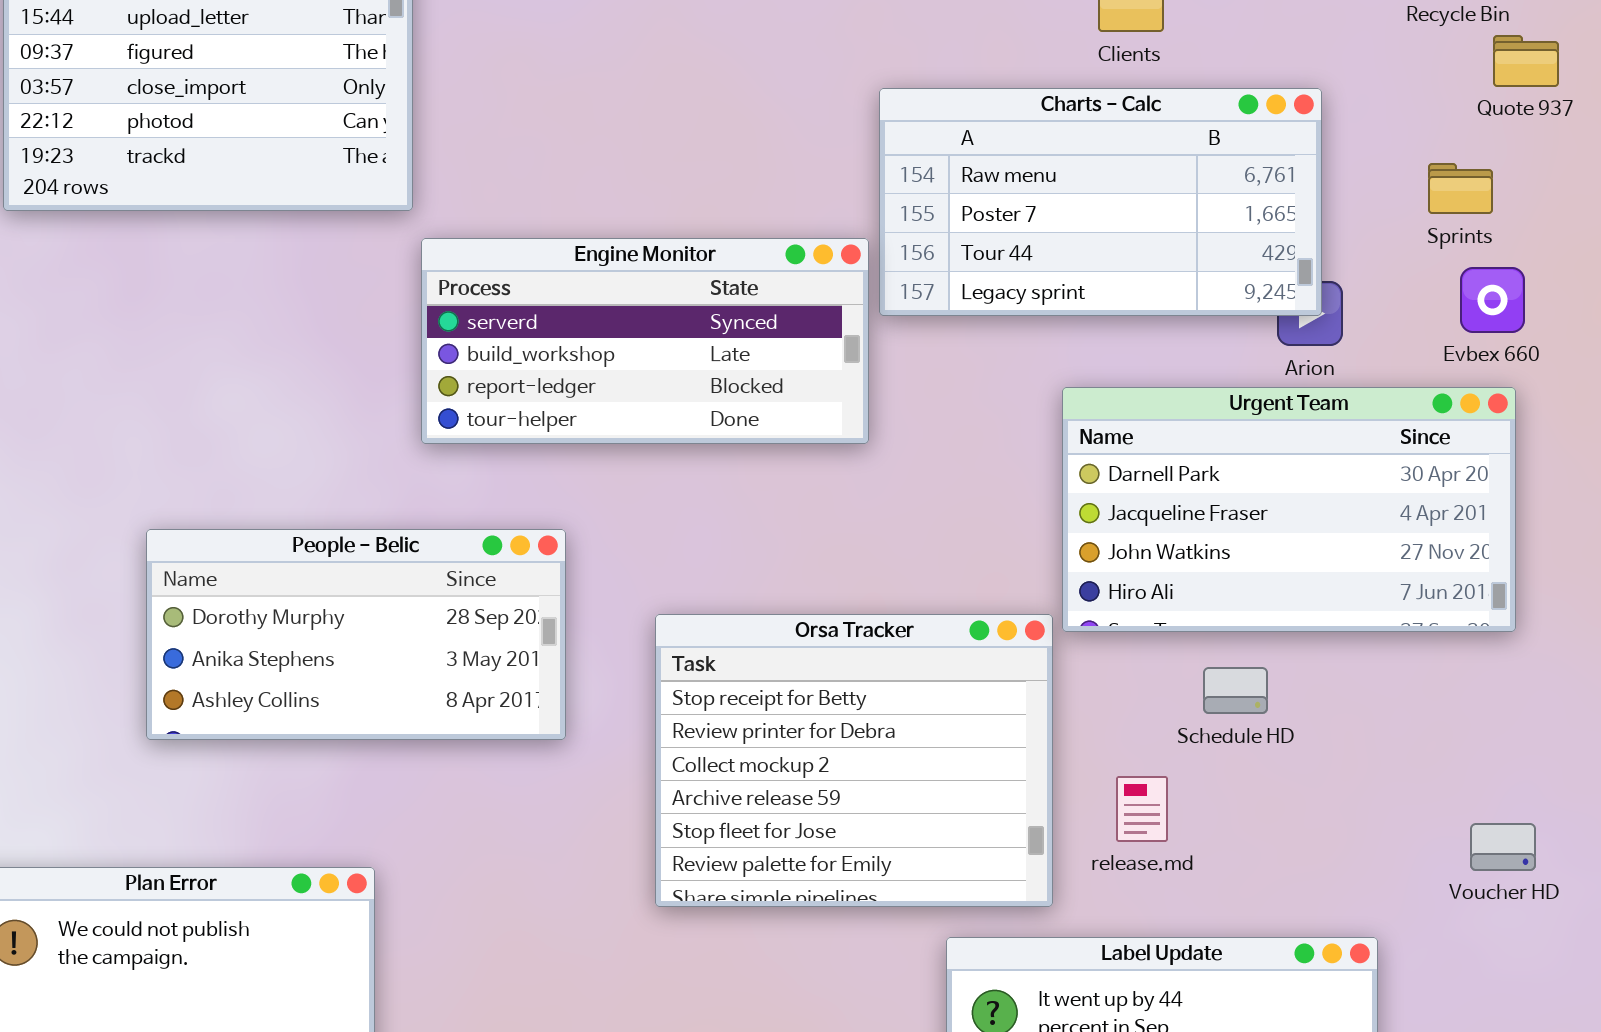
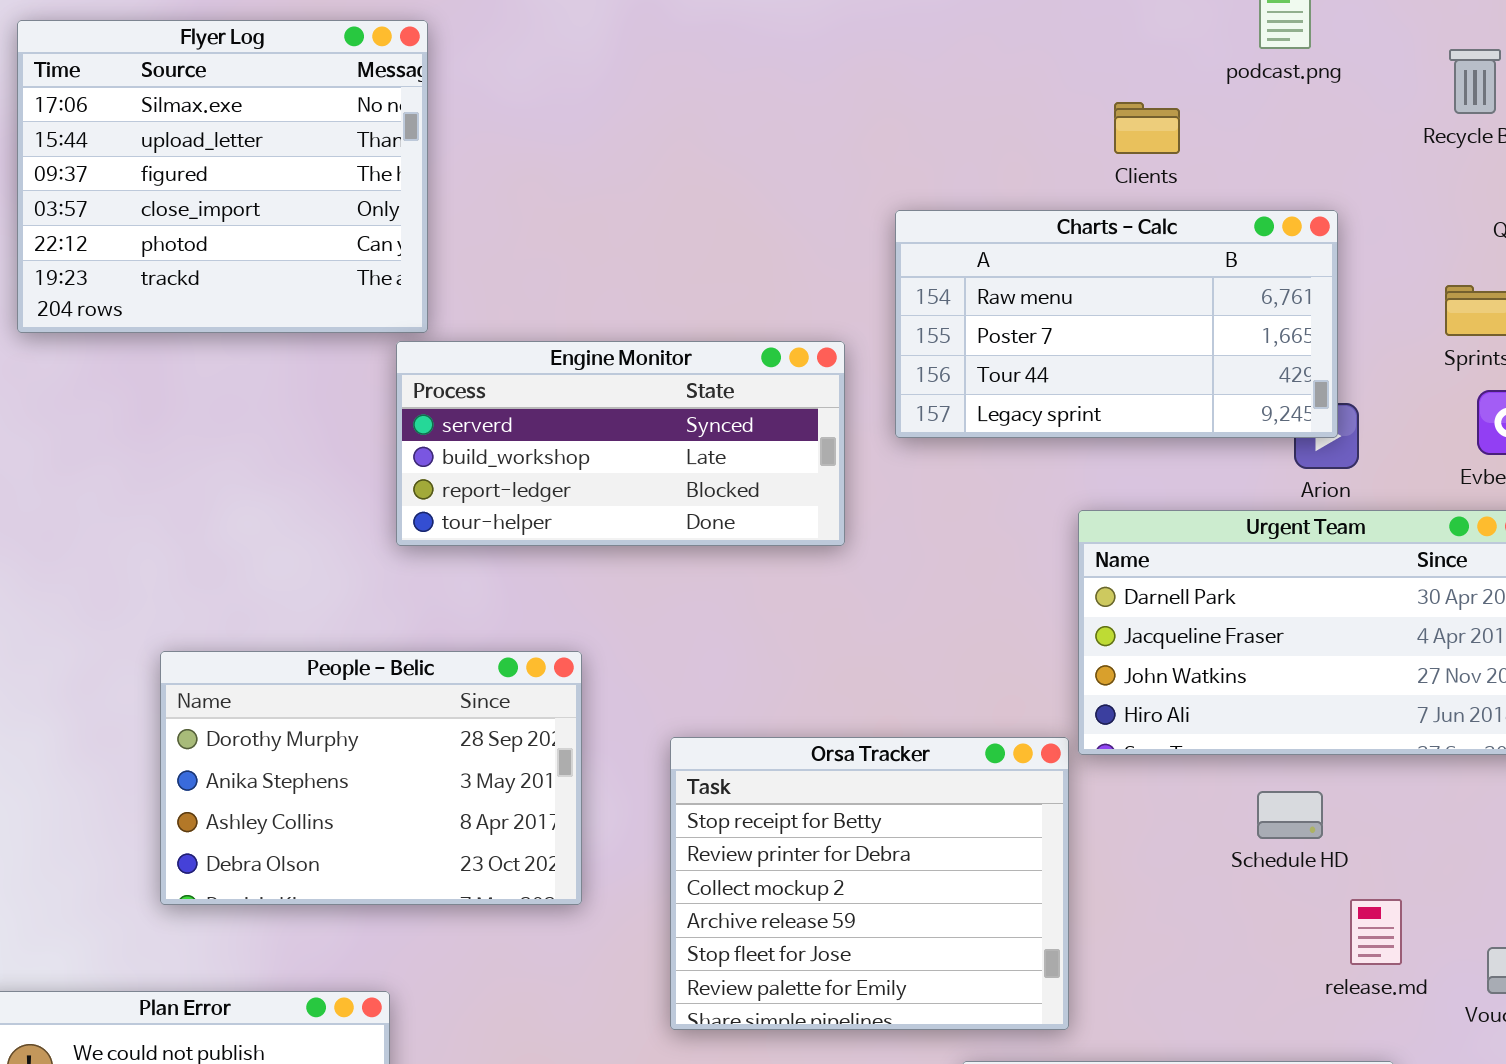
Engine Monitor: [421,238,869,444] -> [396,341,845,546], moved
People - Belic: [146,529,566,740] -> [160,651,582,905], resized
Schedule HD: [1203,667,1268,714] -> [1257,791,1323,839], moved
release.md: [1116,776,1168,842] -> [1350,899,1402,965], moved

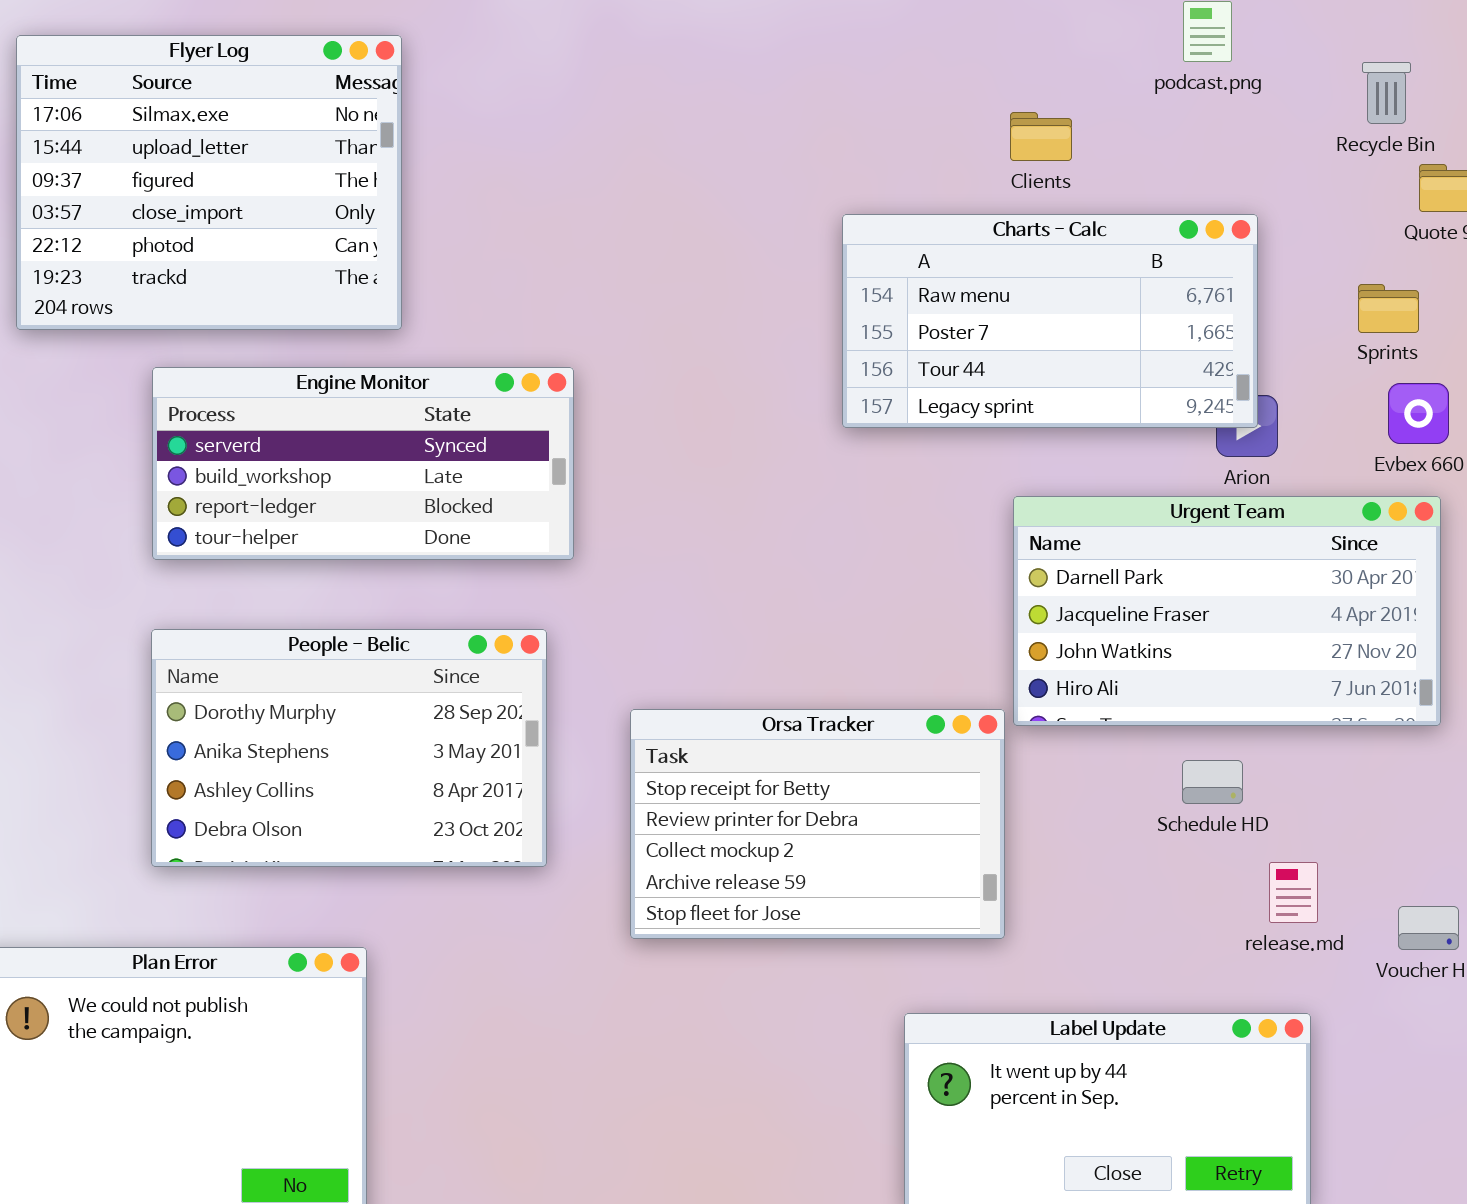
Clients: [1114,102,1180,154] -> [1010,112,1072,161], moved
Engine Monitor: [396,341,845,546] -> [152,367,574,560], moved
Orsa Tracker: [670,737,1069,1030] -> [630,709,1005,939], resized

